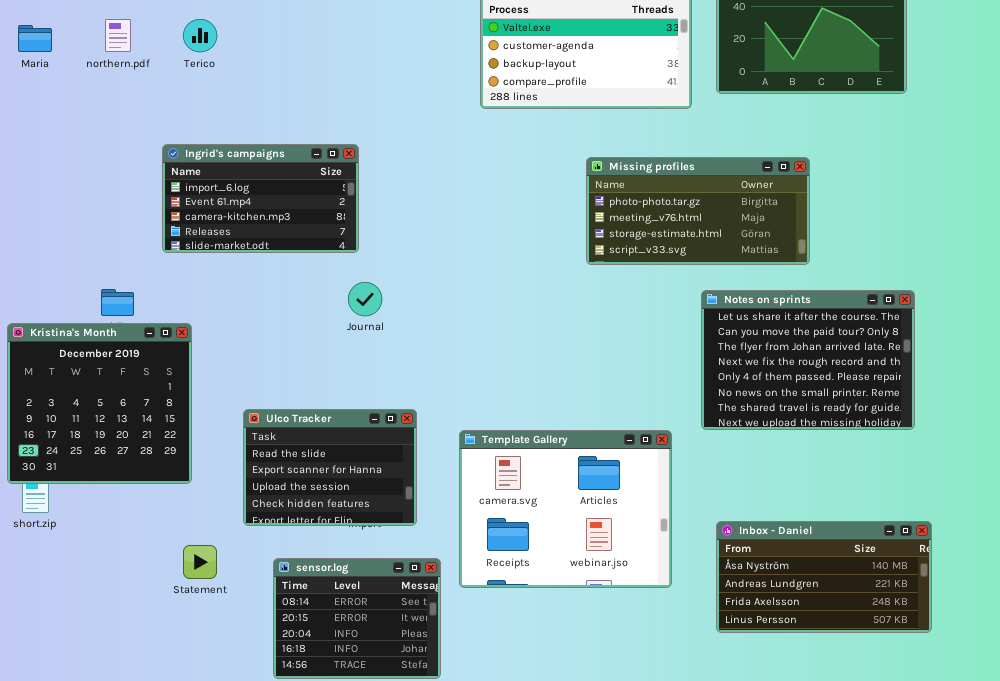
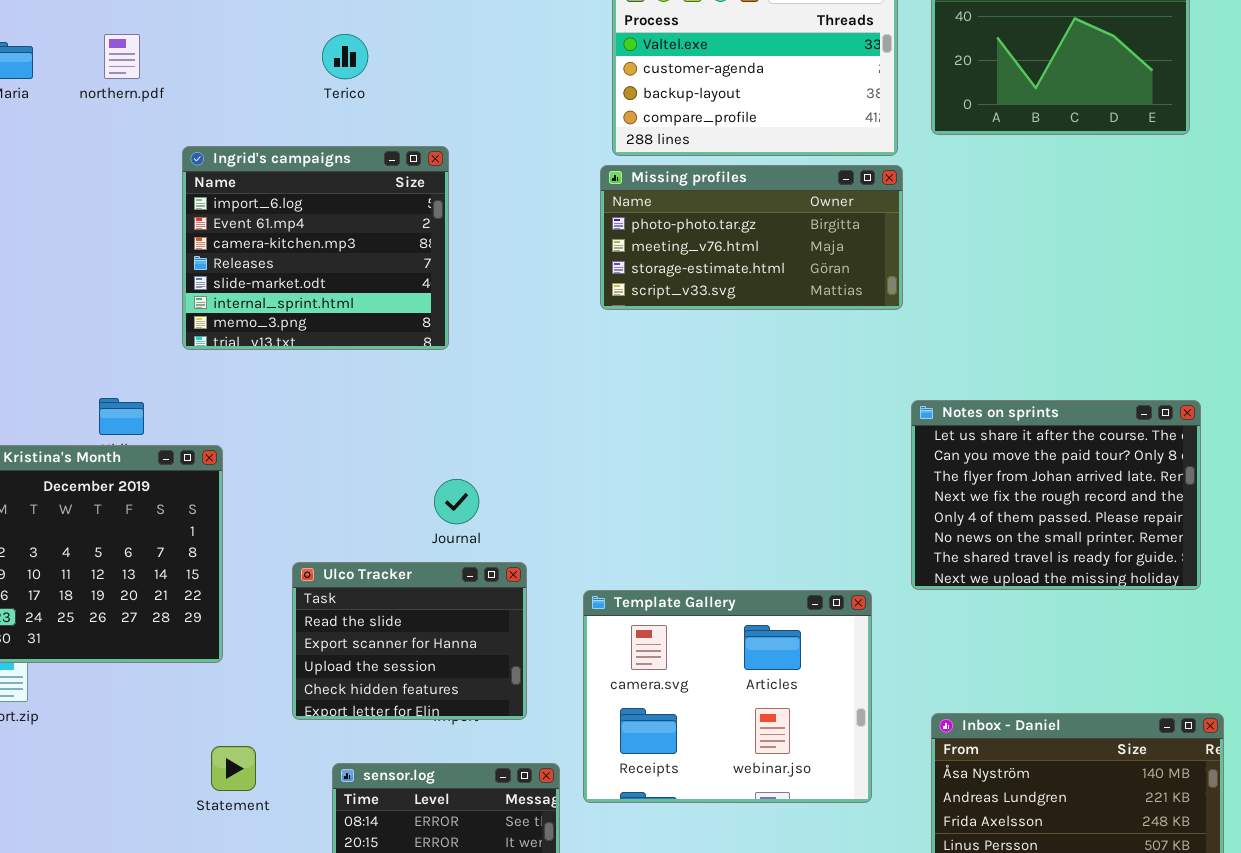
Terico: [183,19,217,52] -> [322,34,368,79], moved
Ingrid's campaigns: [162,144,359,253] -> [182,146,449,350], resized
Missing profiles: [586,157,810,265] -> [600,165,903,310], moved
Journal: [348,282,382,316] -> [434,479,479,524], moved

